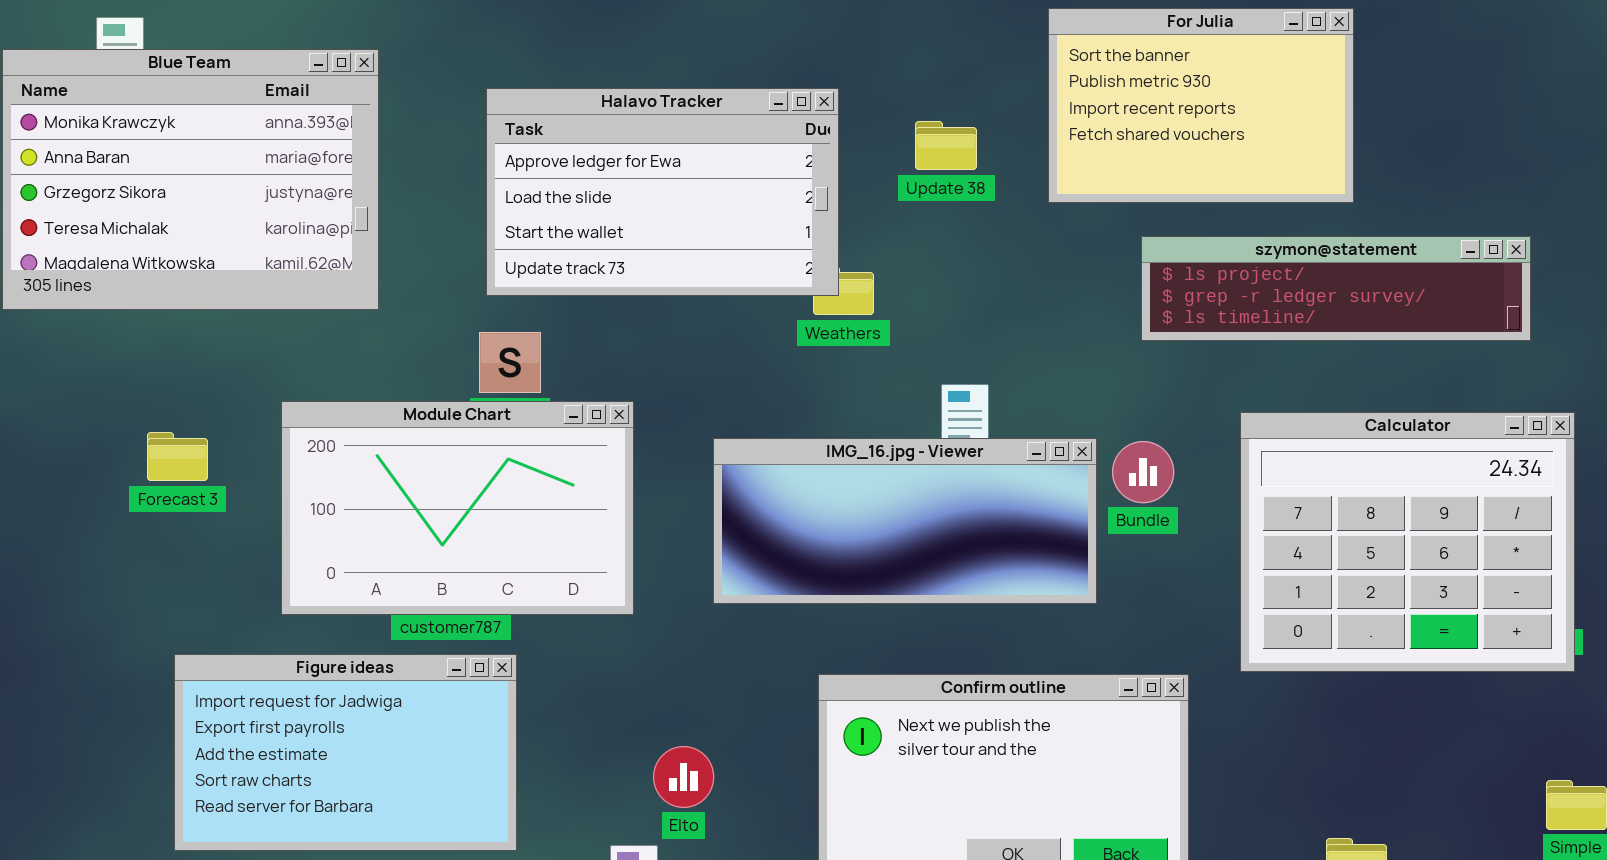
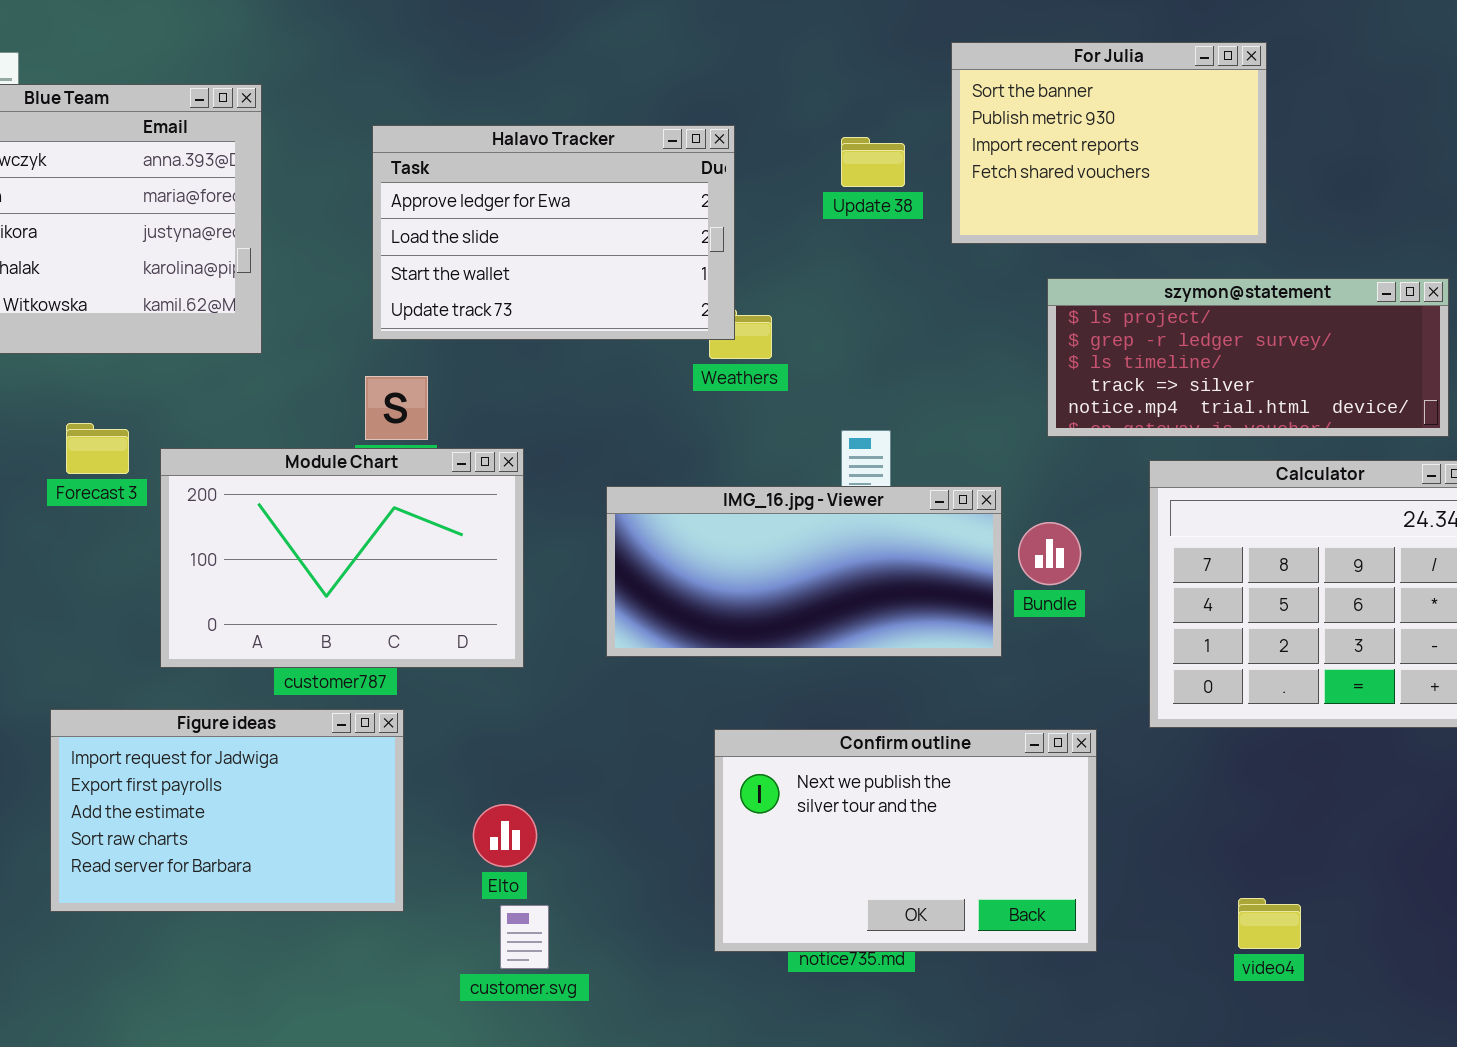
Update 38: [915,121,977,170] -> [841,137,905,187], moved
szymon@statement: [1141,236,1531,341] -> [1047,278,1449,437], resized
Forecast 3: [147,432,208,481] -> [66,423,129,474], moved
Bundle: [1112,441,1174,503] -> [1018,522,1081,585], moved
Elto: [653,746,714,808] -> [473,804,537,867], moved

